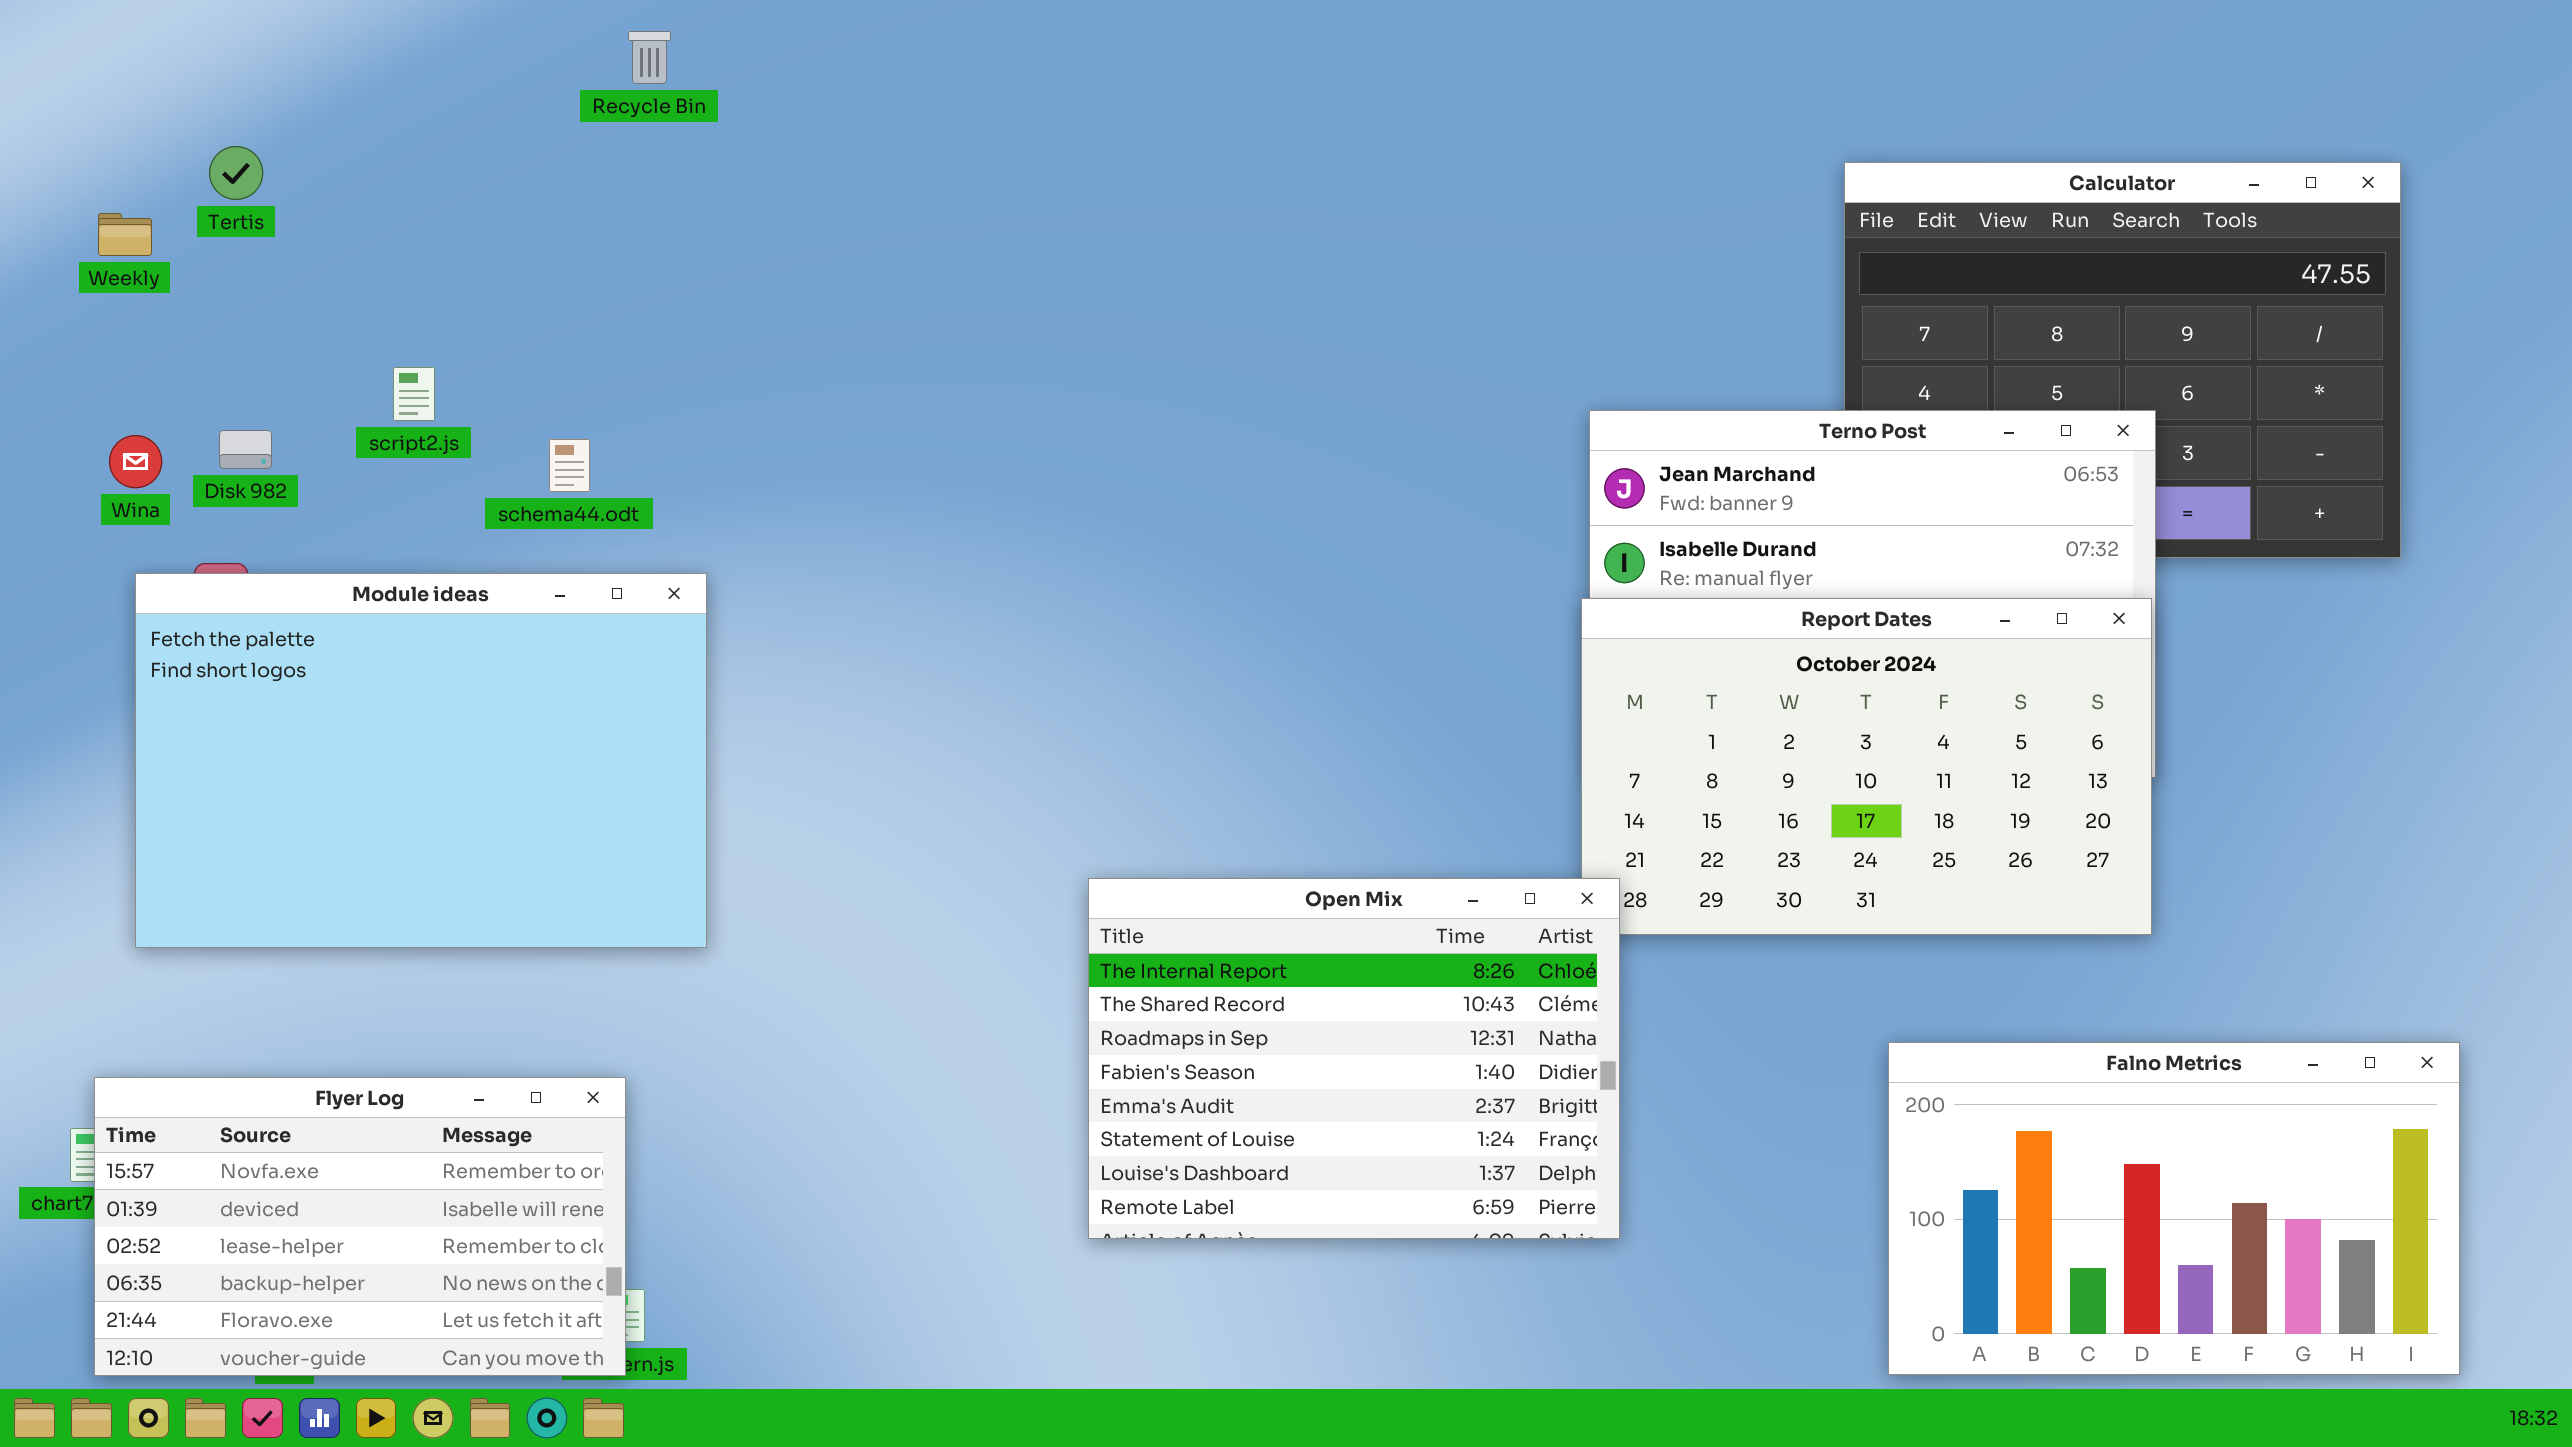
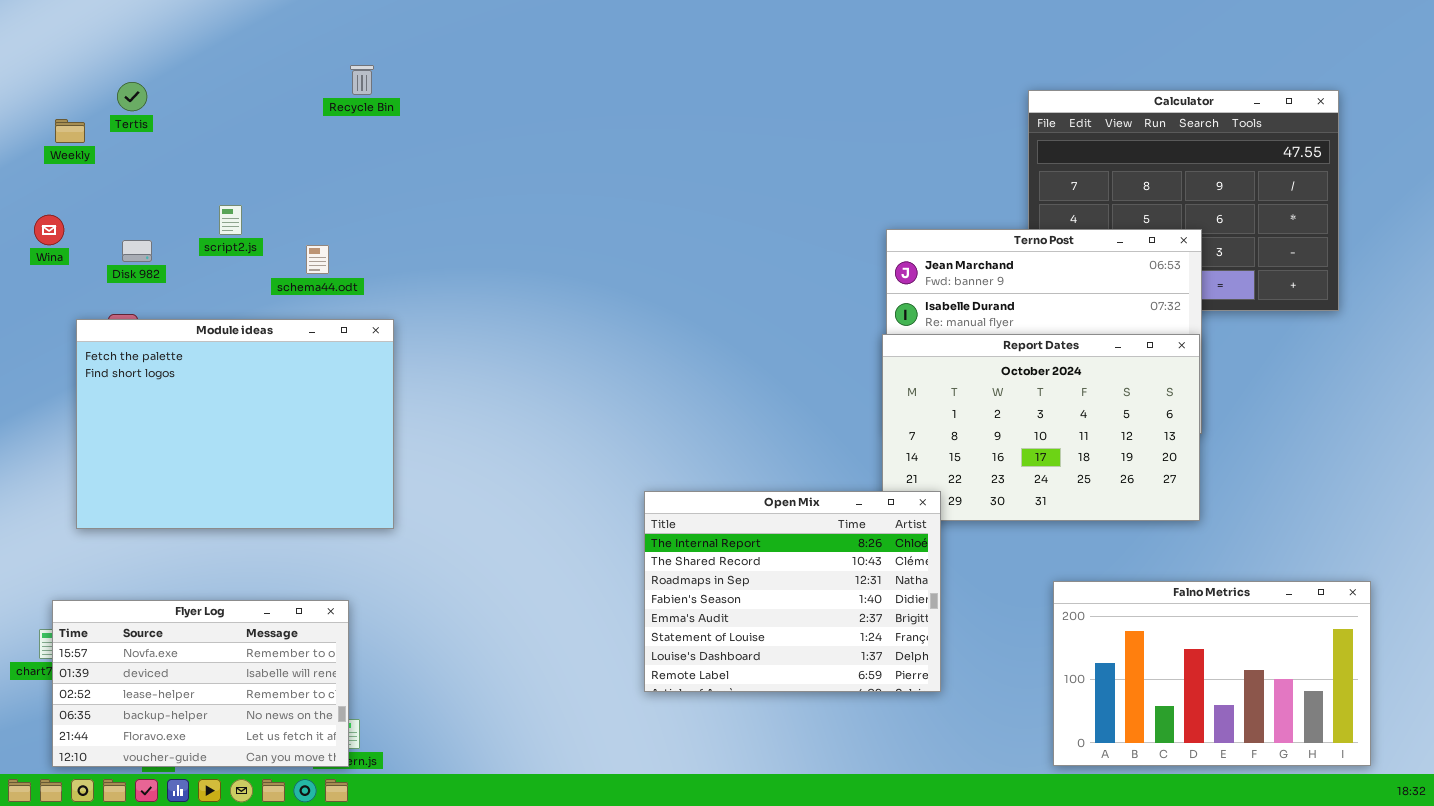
Recycle Bin: [628,31,671,84] -> [350,65,374,95], moved
Wina: [109,435,162,488] -> [34,215,64,245], moved
Open Mix: [1088,878,1620,1239] -> [644,491,941,692], moved

